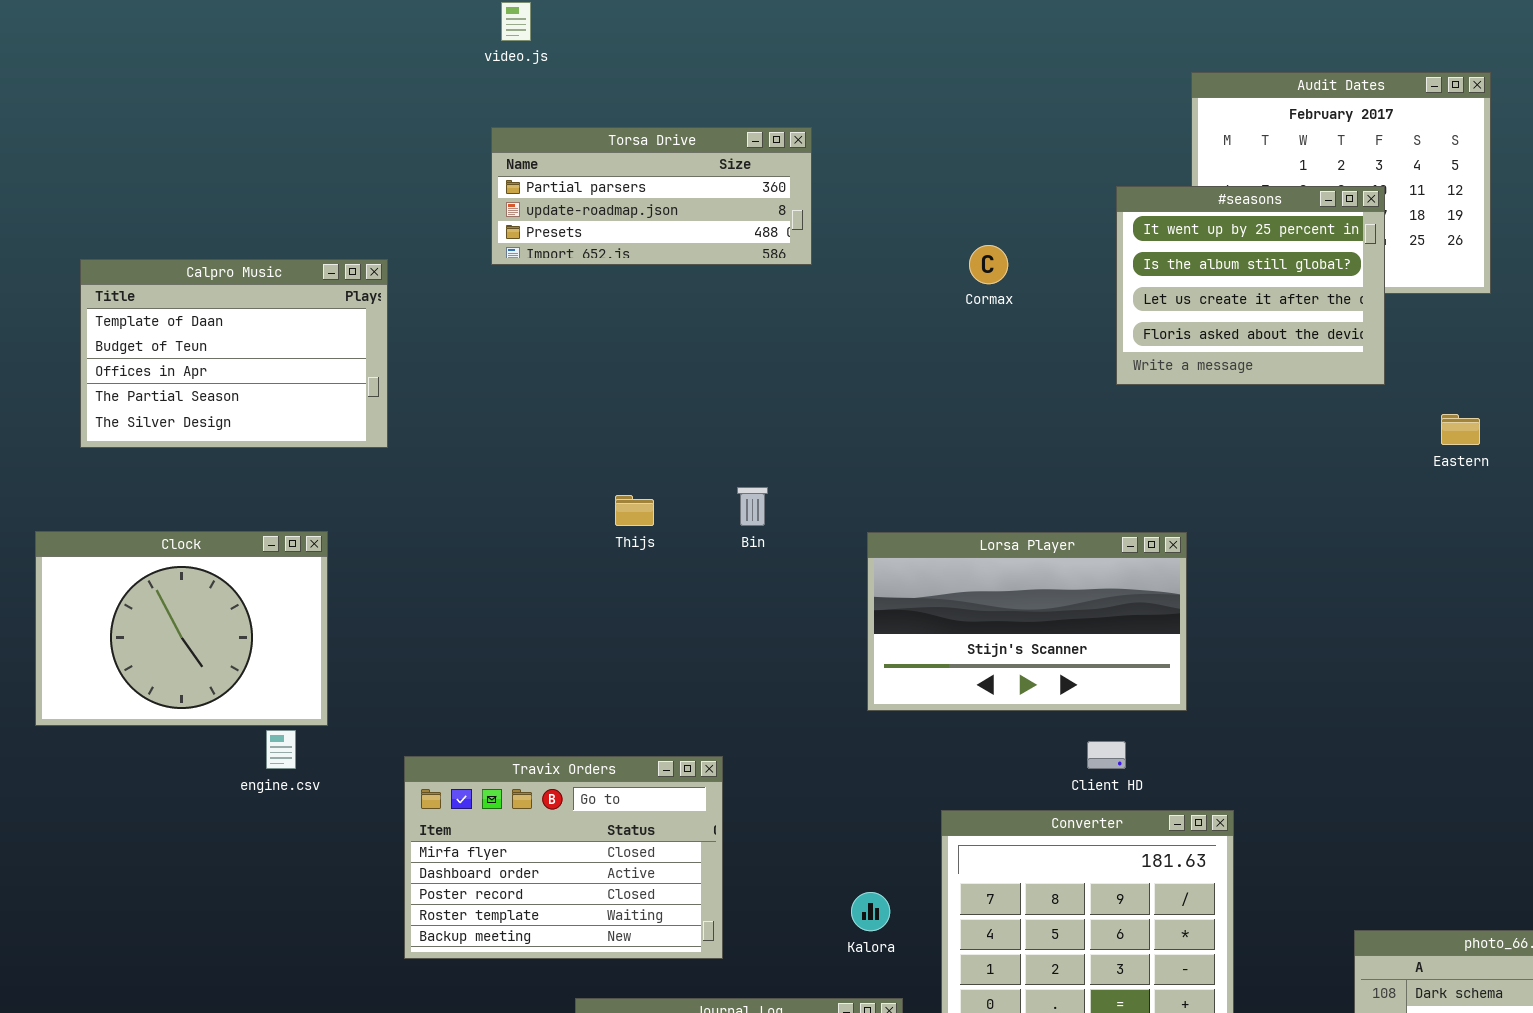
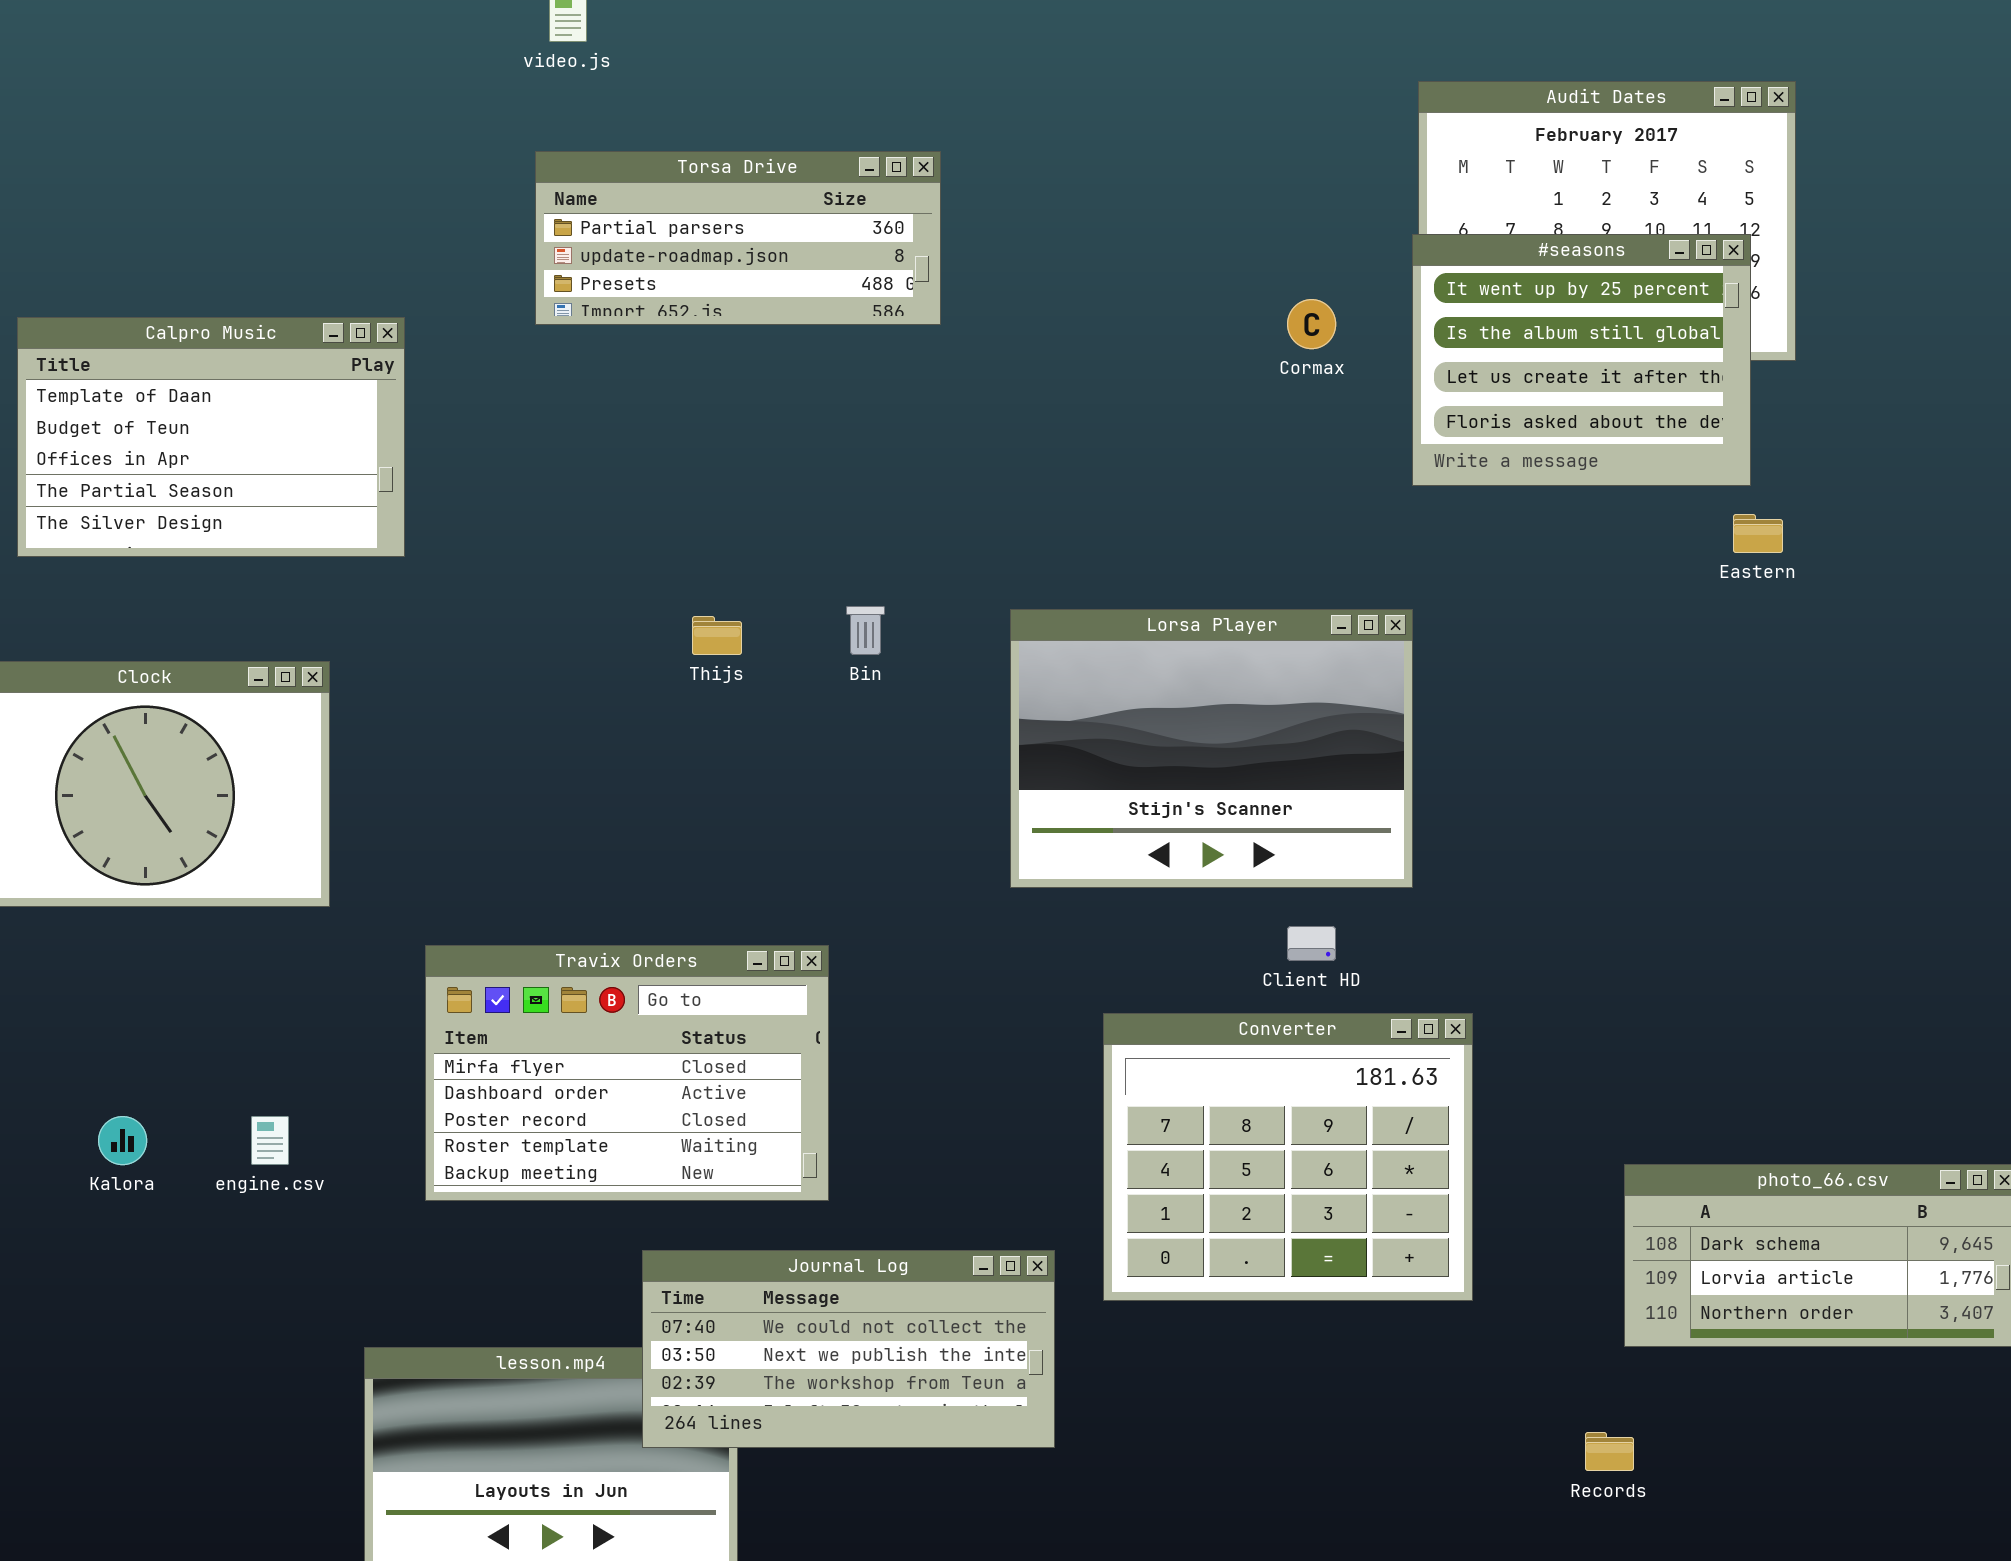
#seasons: [1116,186,1385,385] -> [1412,234,1751,486], moved
Cormax: [969,245,1008,284] -> [1287,299,1336,349], moved
Lorsa Player: [867,532,1187,711] -> [1010,609,1413,888], resized
engine.csv: [266,730,296,769] -> [251,1116,289,1165], moved
Kalora: [851,892,890,931] -> [98,1116,147,1165], moved

